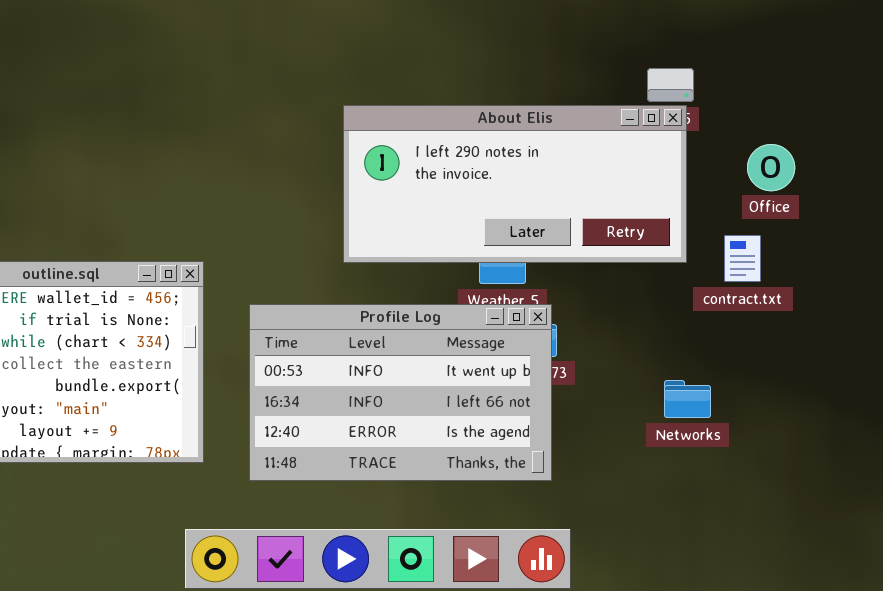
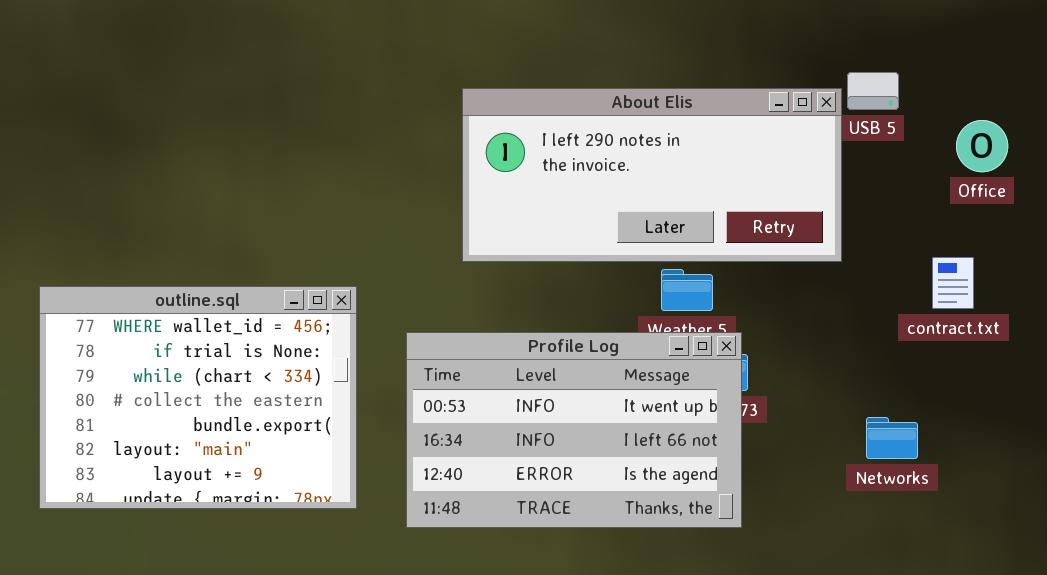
About Elis: [343,105,687,263] -> [462,88,842,262], moved
Office: [747,144,795,191] -> [956,120,1008,172], moved

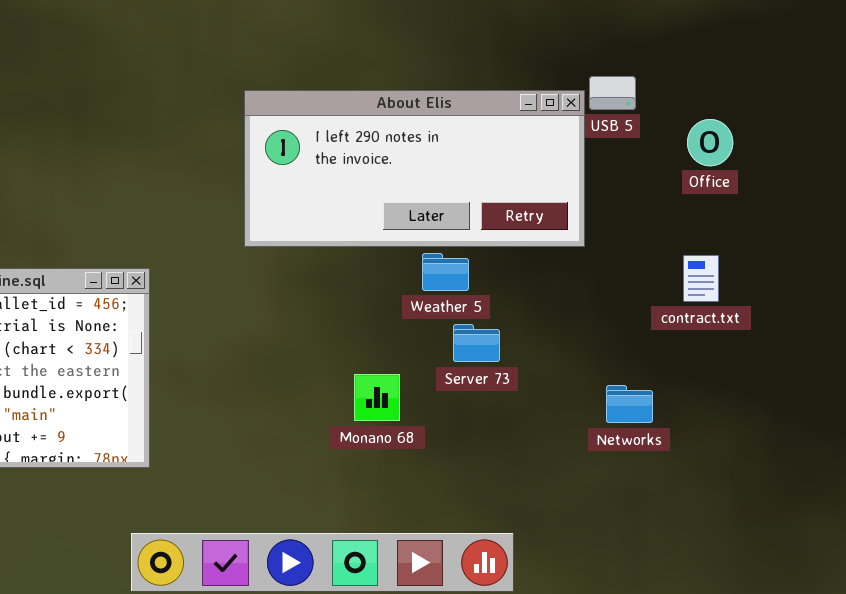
contract.txt: [932,257,974,309] -> [683,255,719,302], moved
Profile Log: [406,332,742,528] -> none, closed

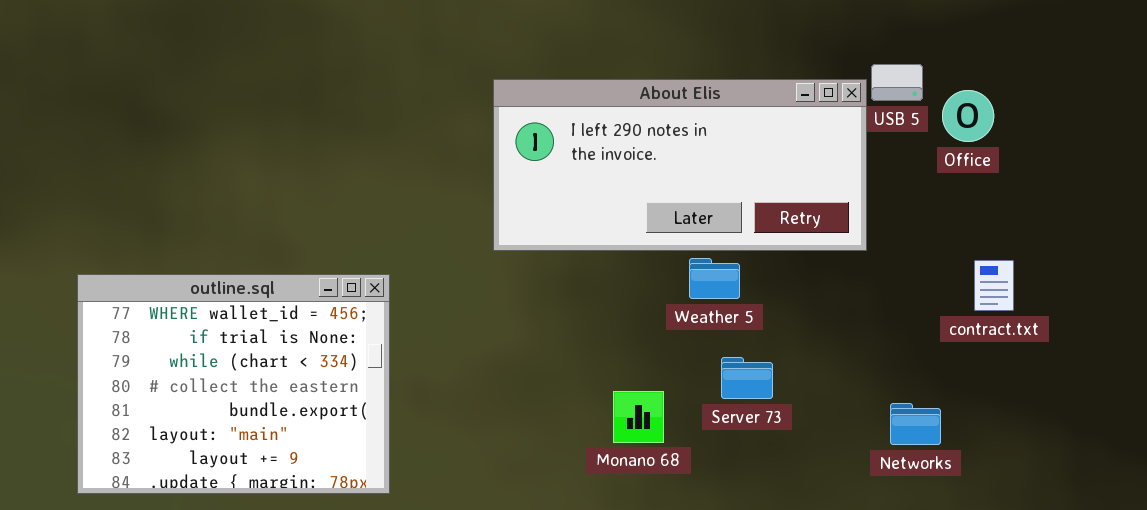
Office: [687,119,733,166] -> [942,90,994,142], moved
Server 73: [453,324,500,362] -> [721,357,773,399], moved

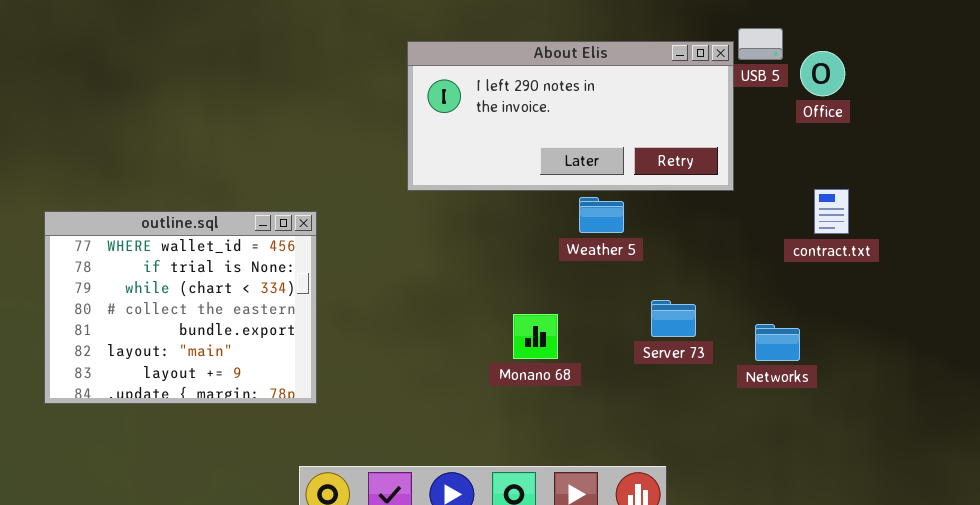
contract.txt: [974,260,1014,311] -> [814,189,849,234], moved
Server 73: [721,357,773,399] -> [651,300,696,337], moved

